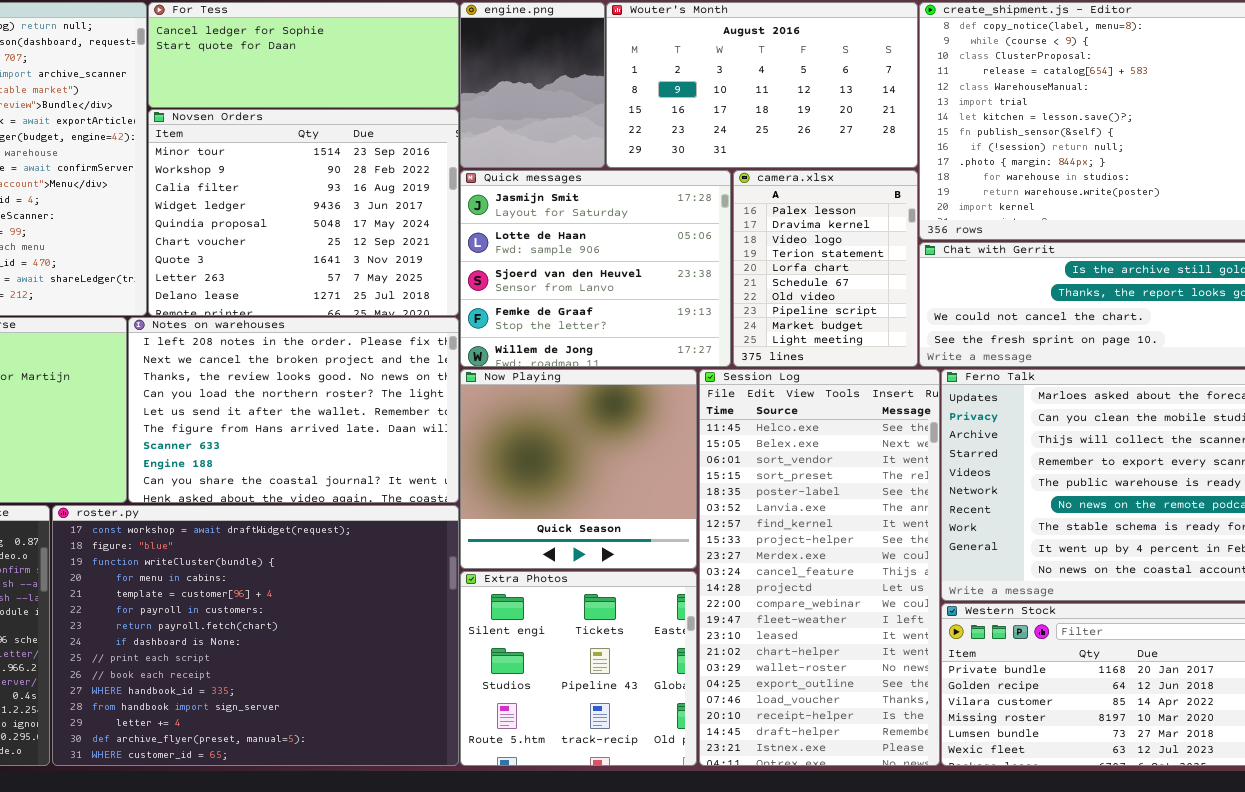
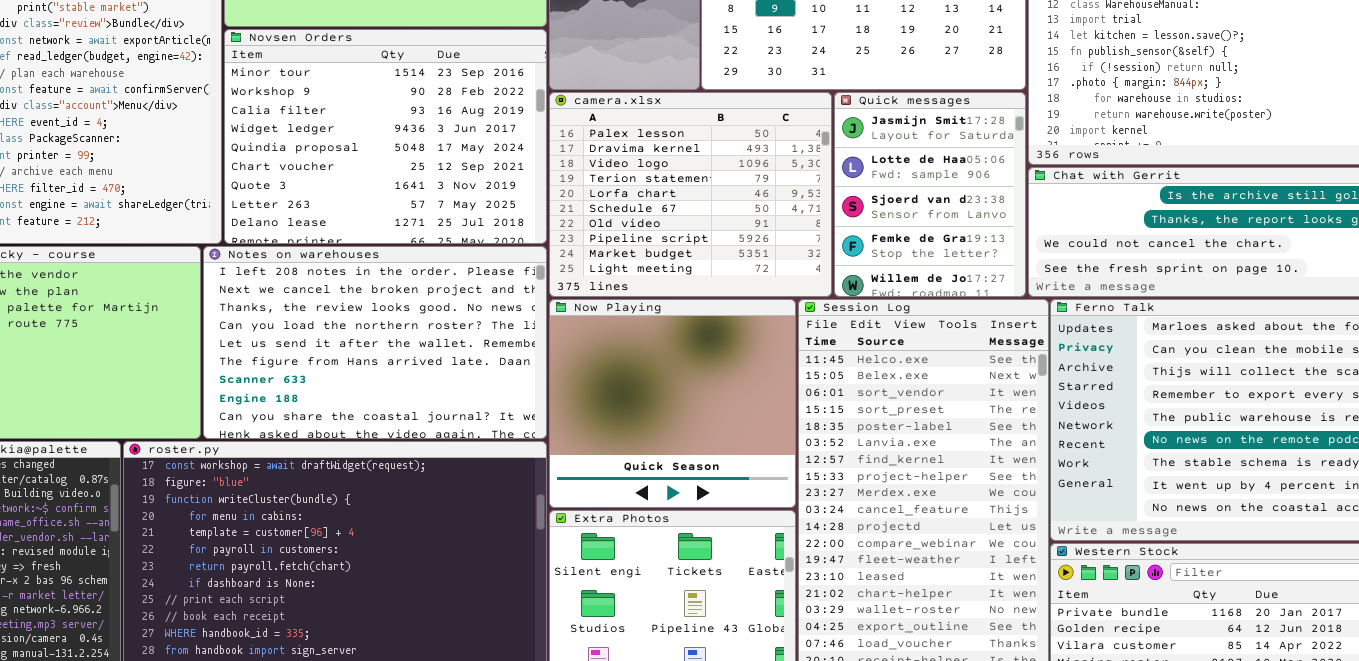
Quick messages: [460,170,731,367] -> [834,92,1026,297], moved, resized
camera.xlsx: [733,170,918,367] -> [549,92,832,297], moved, resized

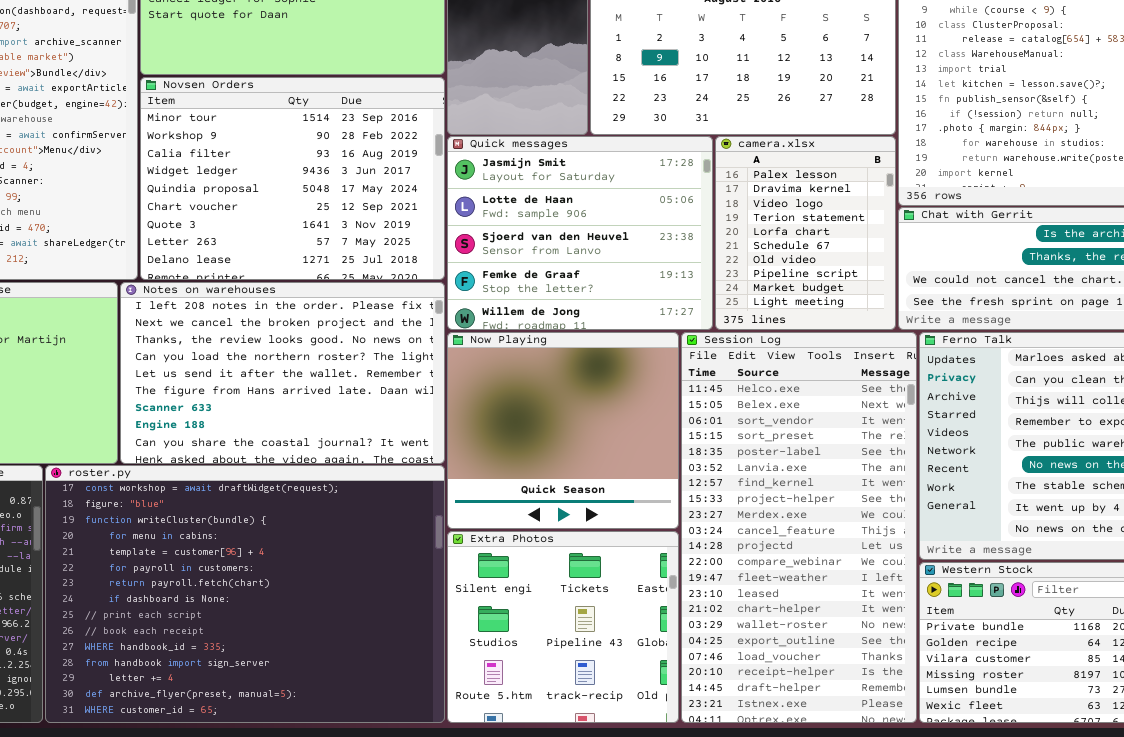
camera.xlsx: [549,92,832,297] -> [715,136,896,330], moved, resized
Quick messages: [834,92,1026,297] -> [447,136,713,330], moved, resized

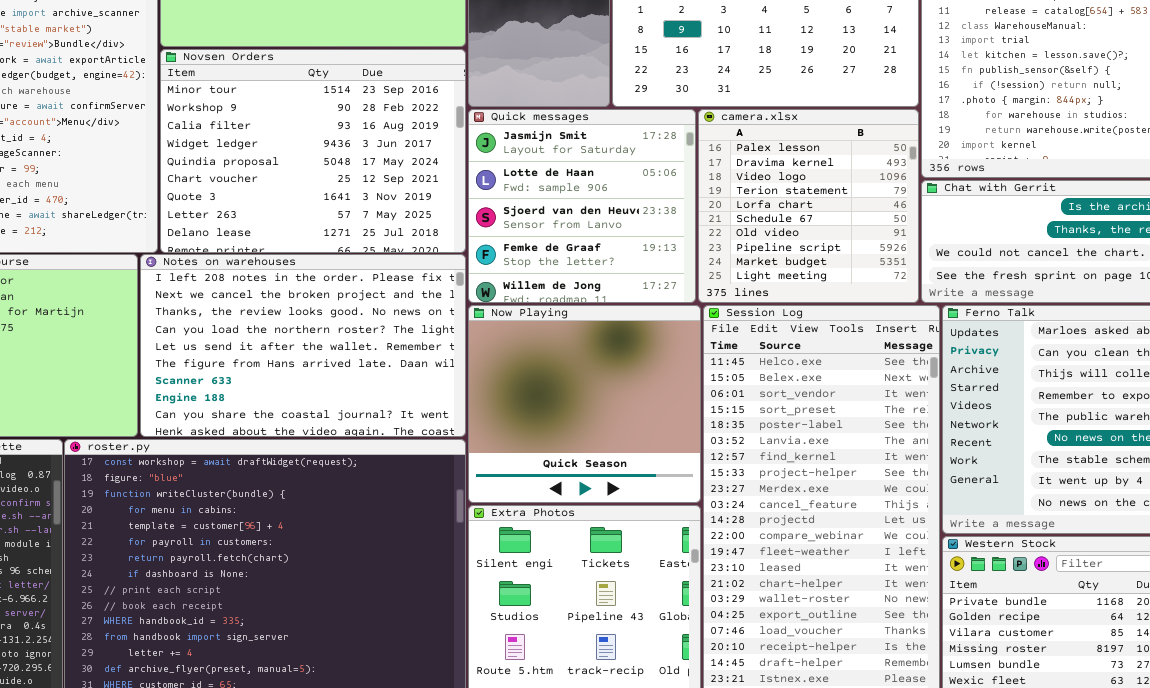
Quick messages: [447,136,713,330] -> [468,109,696,303], resized
camera.xlsx: [715,136,896,330] -> [698,109,919,303], resized

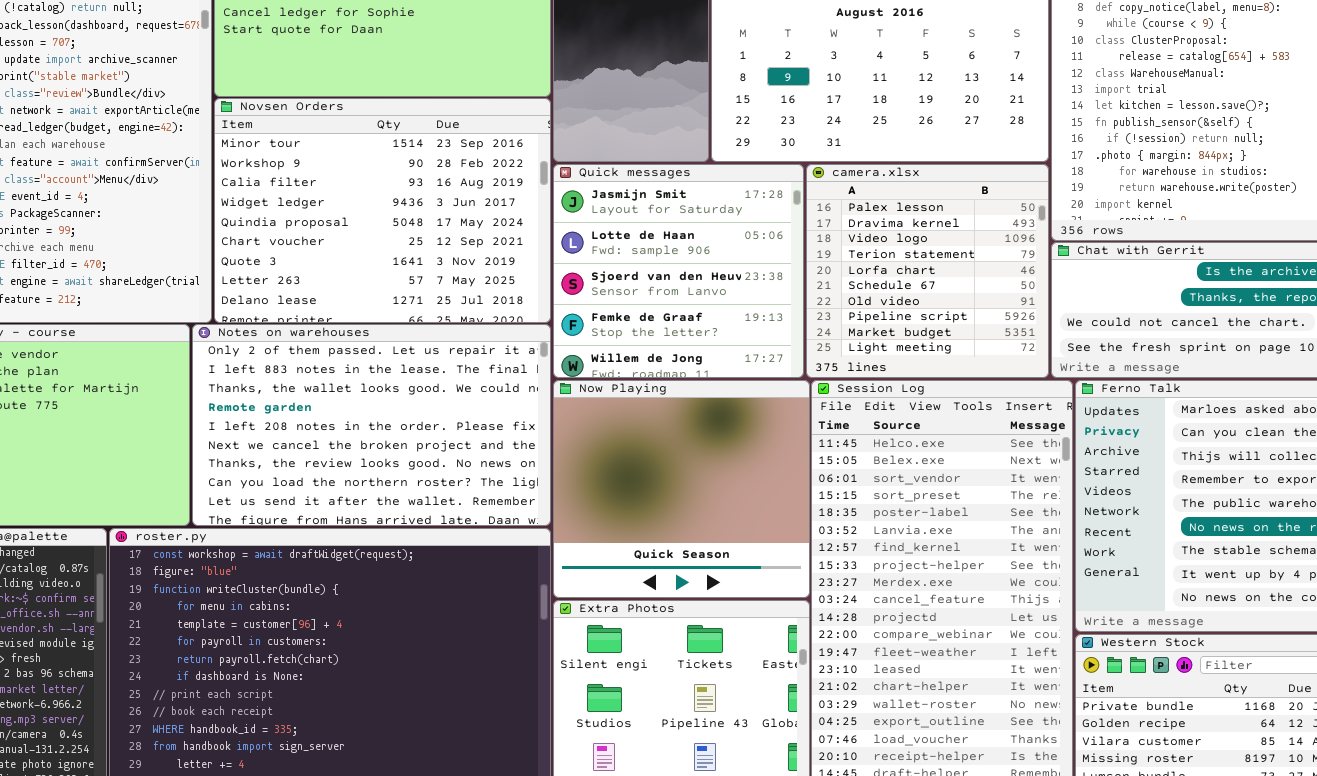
Notes on warehouses: [140,254,466,437] -> [192,324,551,526], scrolled up 4 rows

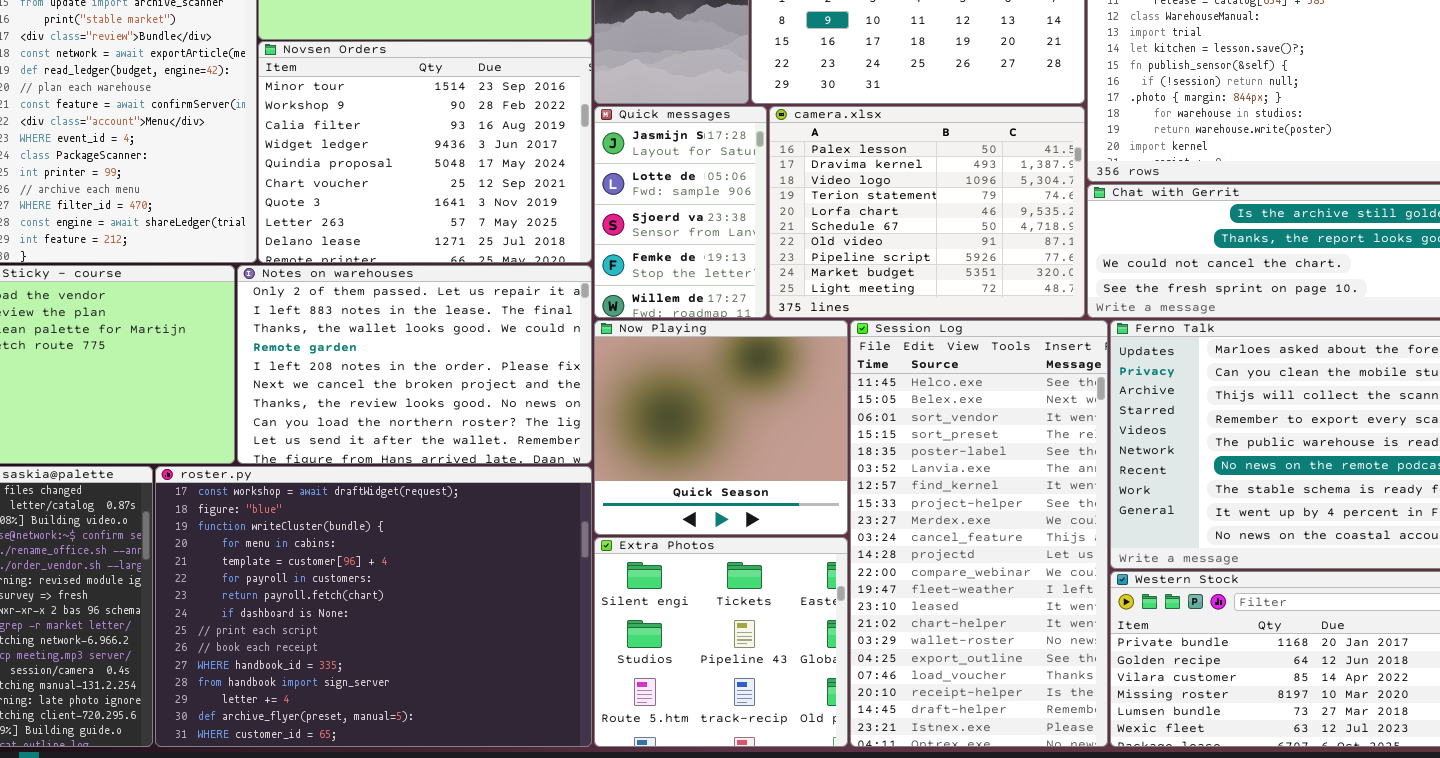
Quick messages: [553,164,804,378] -> [594,106,767,318], resized
camera.xlsx: [806,164,1049,378] -> [769,106,1085,318], resized

